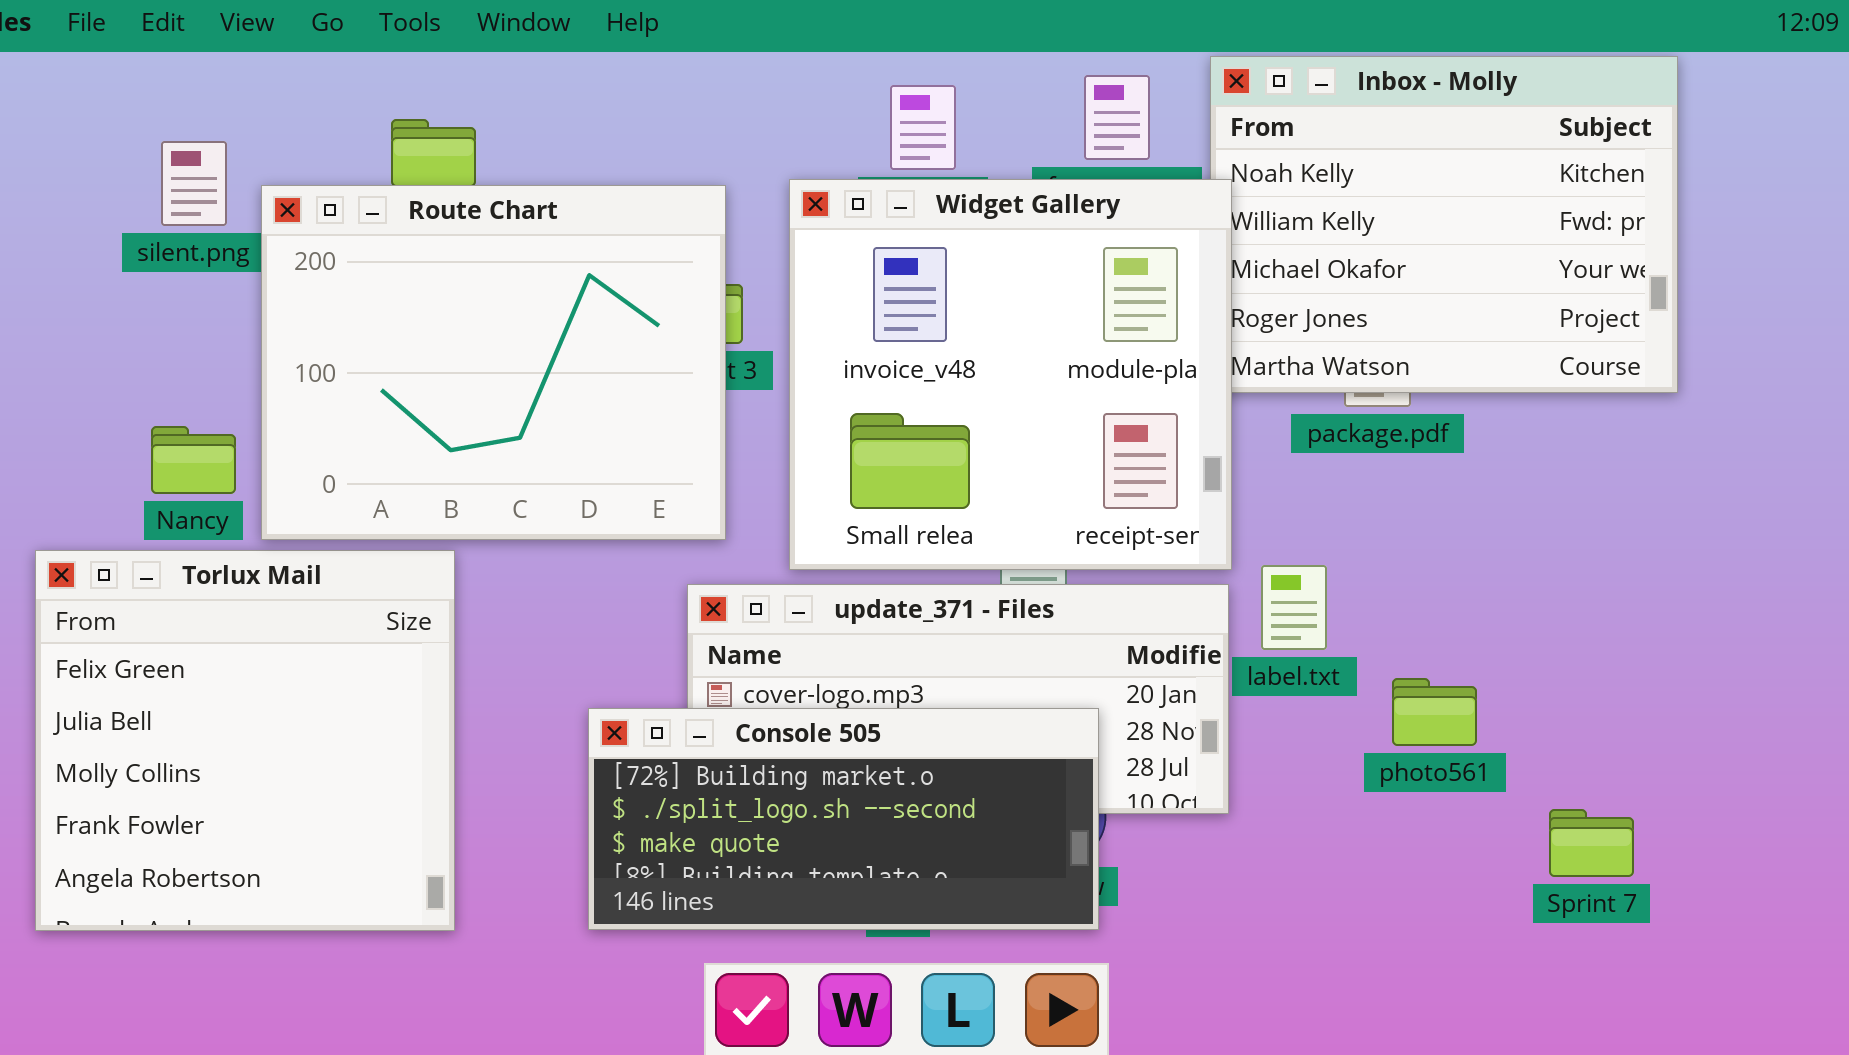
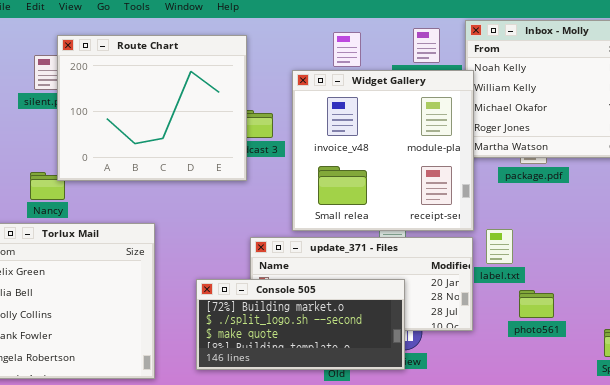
Route Chart: [261,185,726,540] -> [57,35,247,181], moved
photo561: [1392,678,1477,746] -> [519,290,554,318], moved
Console 505: [588,708,1099,930] -> [196,279,405,370], moved

